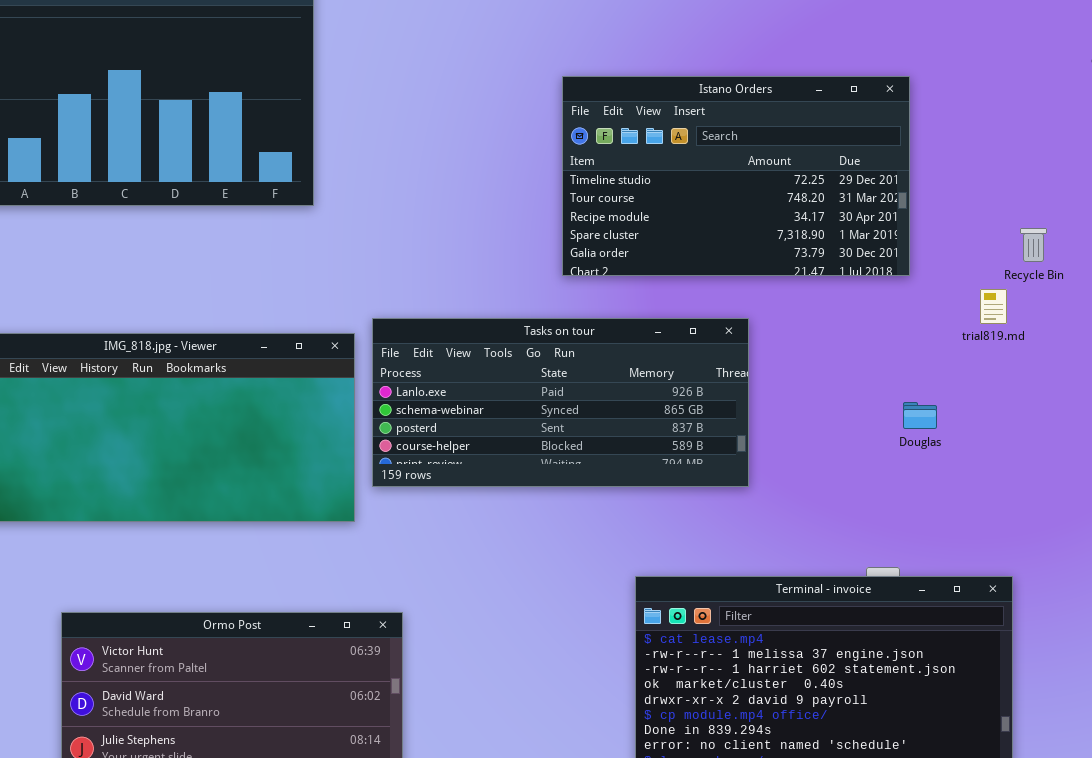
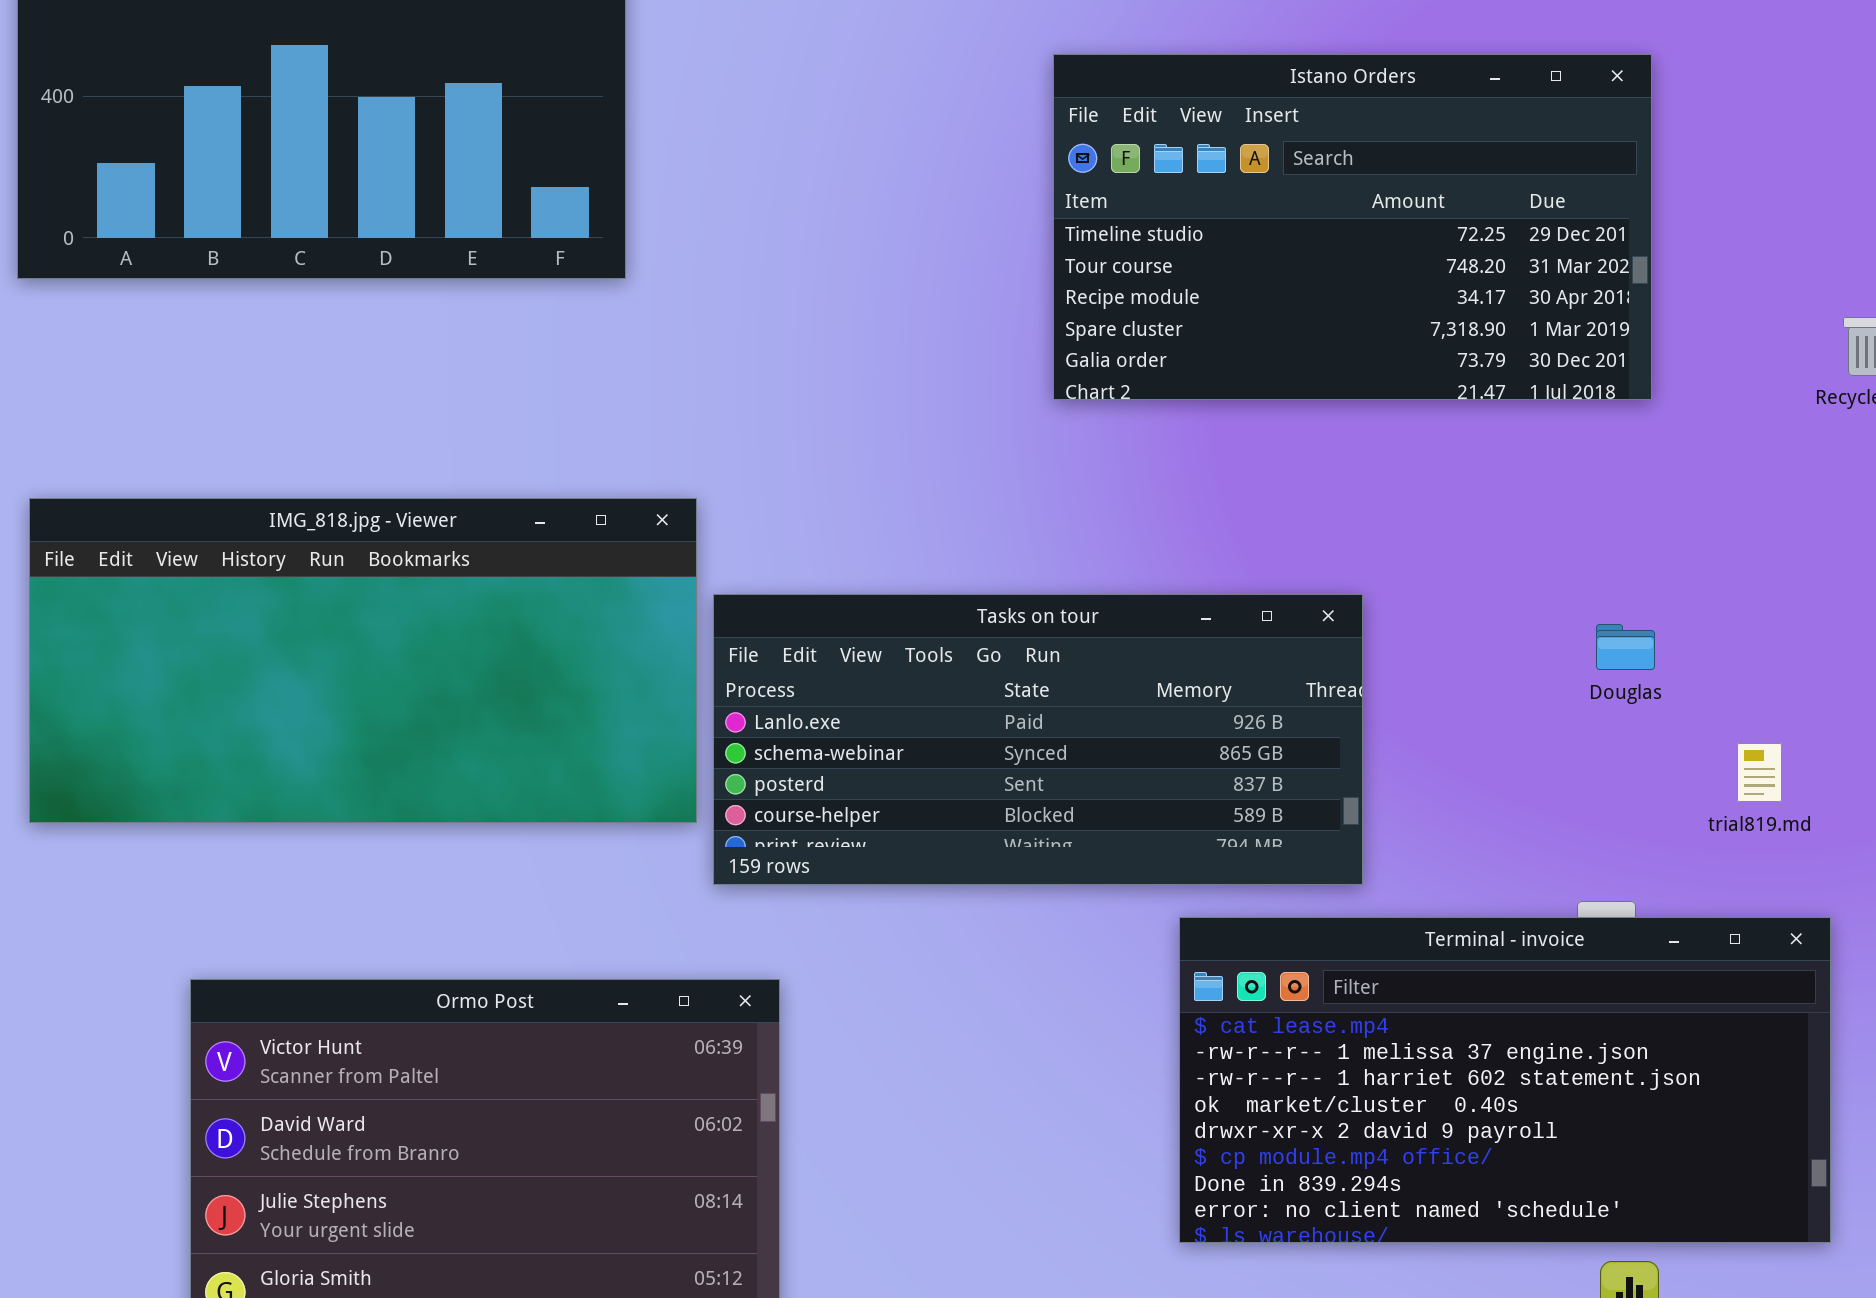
trial819.md: [980,289,1007,324] -> [1737,743,1782,802], moved
Tasks on tour: [372,318,749,487] -> [713,594,1363,885], moved
Douglas: [903,402,937,429] -> [1596,624,1655,670], moved

